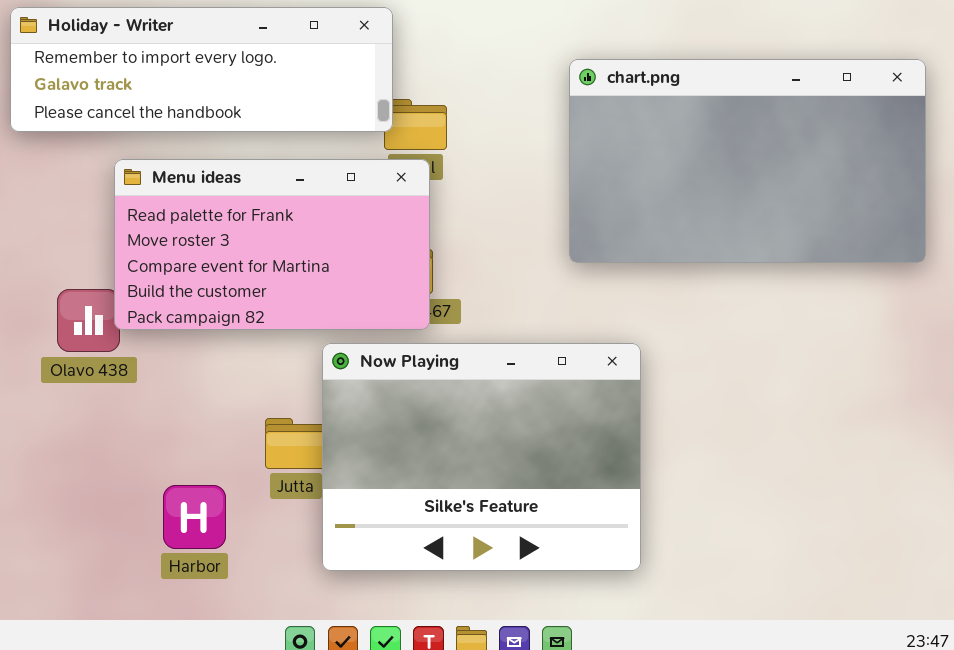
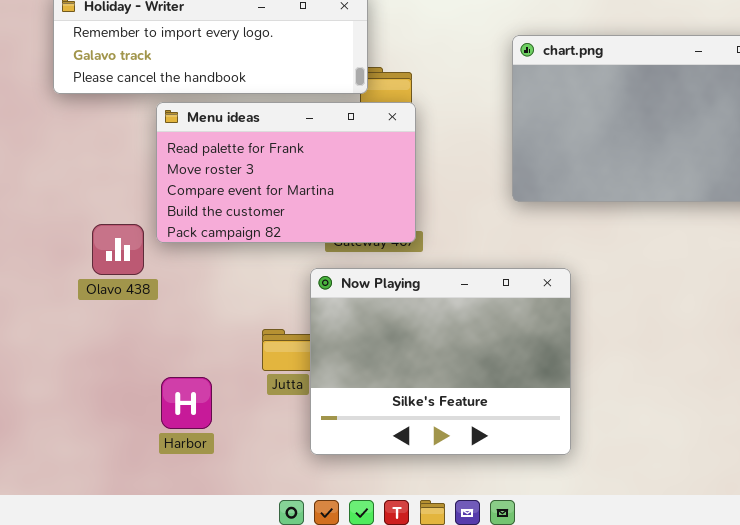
Menu ideas: [114,159,430,330] -> [156,102,416,243], moved
Harbor: [163,485,226,549] -> [161,377,212,429], moved

